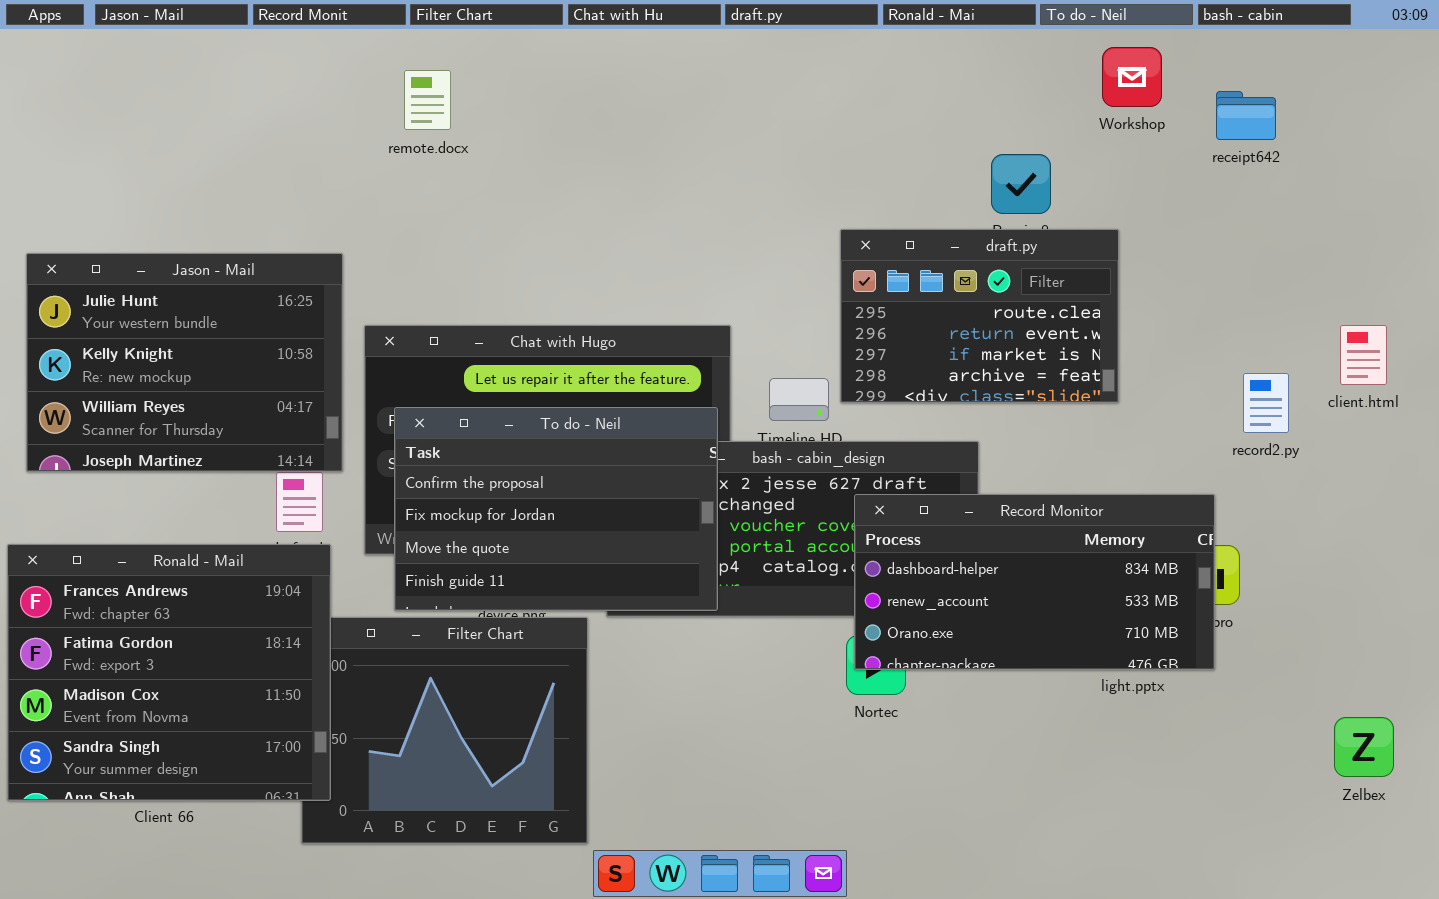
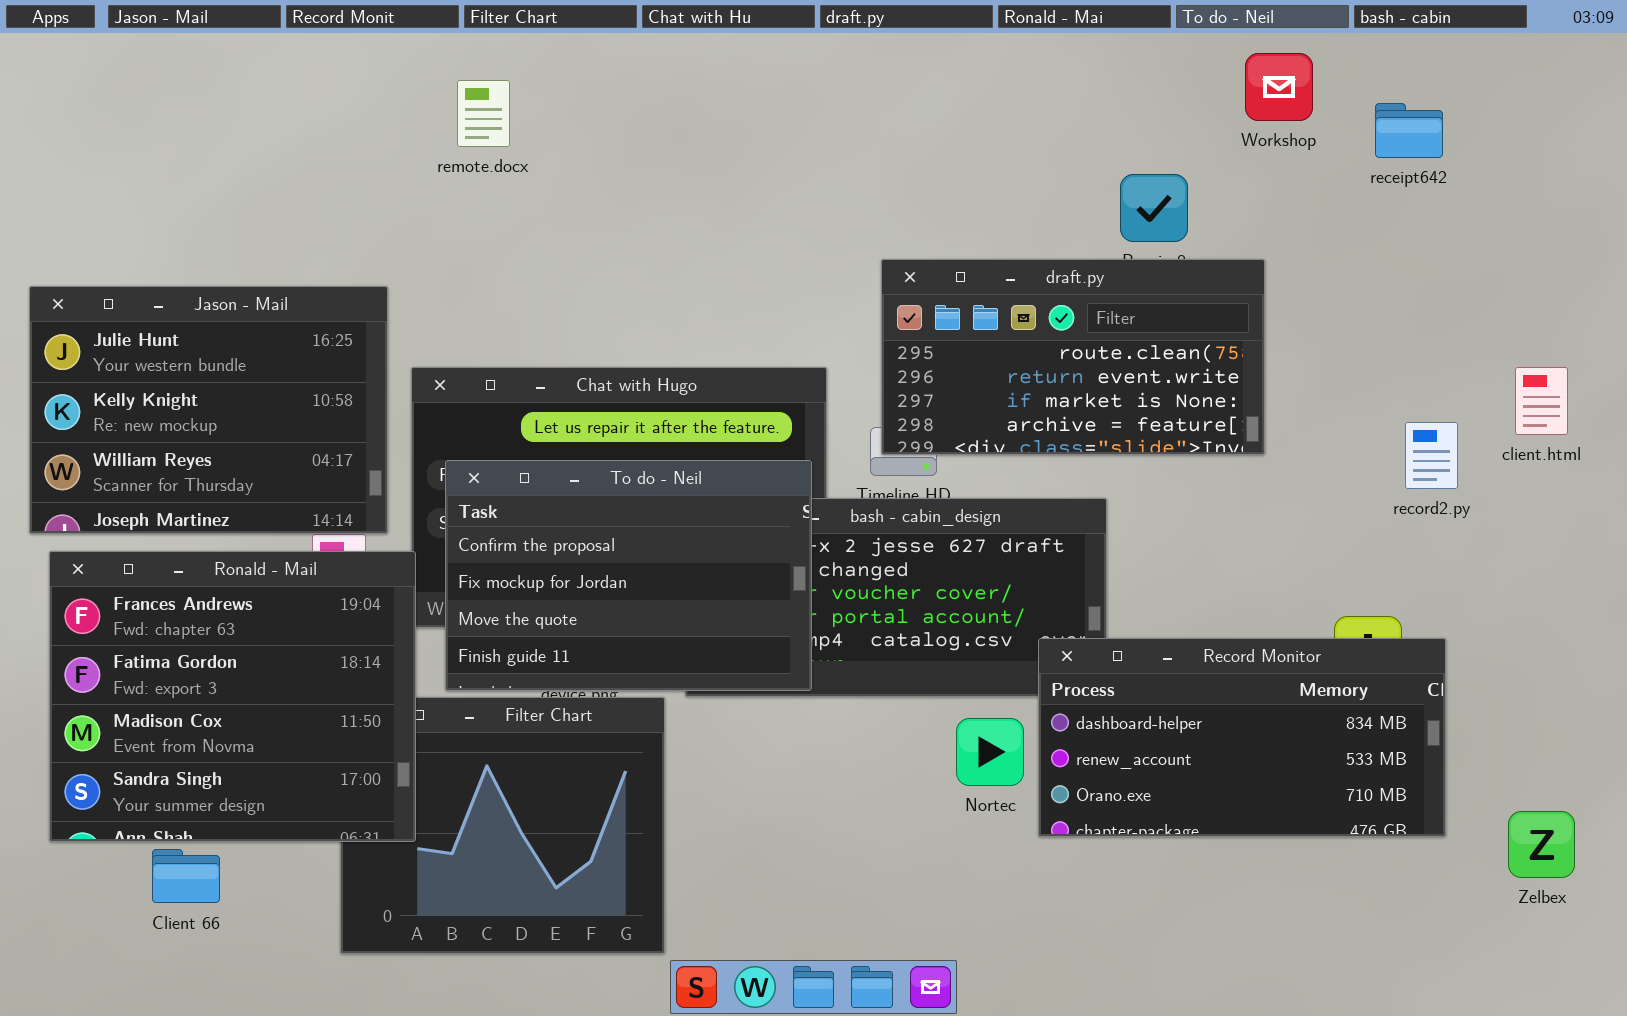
draft.py: [840,229,1119,403] -> [881,259,1265,455], resized
Record Monitor: [854,494,1215,670] -> [1038,638,1446,837], moved
Ronald - Mail: [7,544,331,801] -> [49,551,416,842], moved

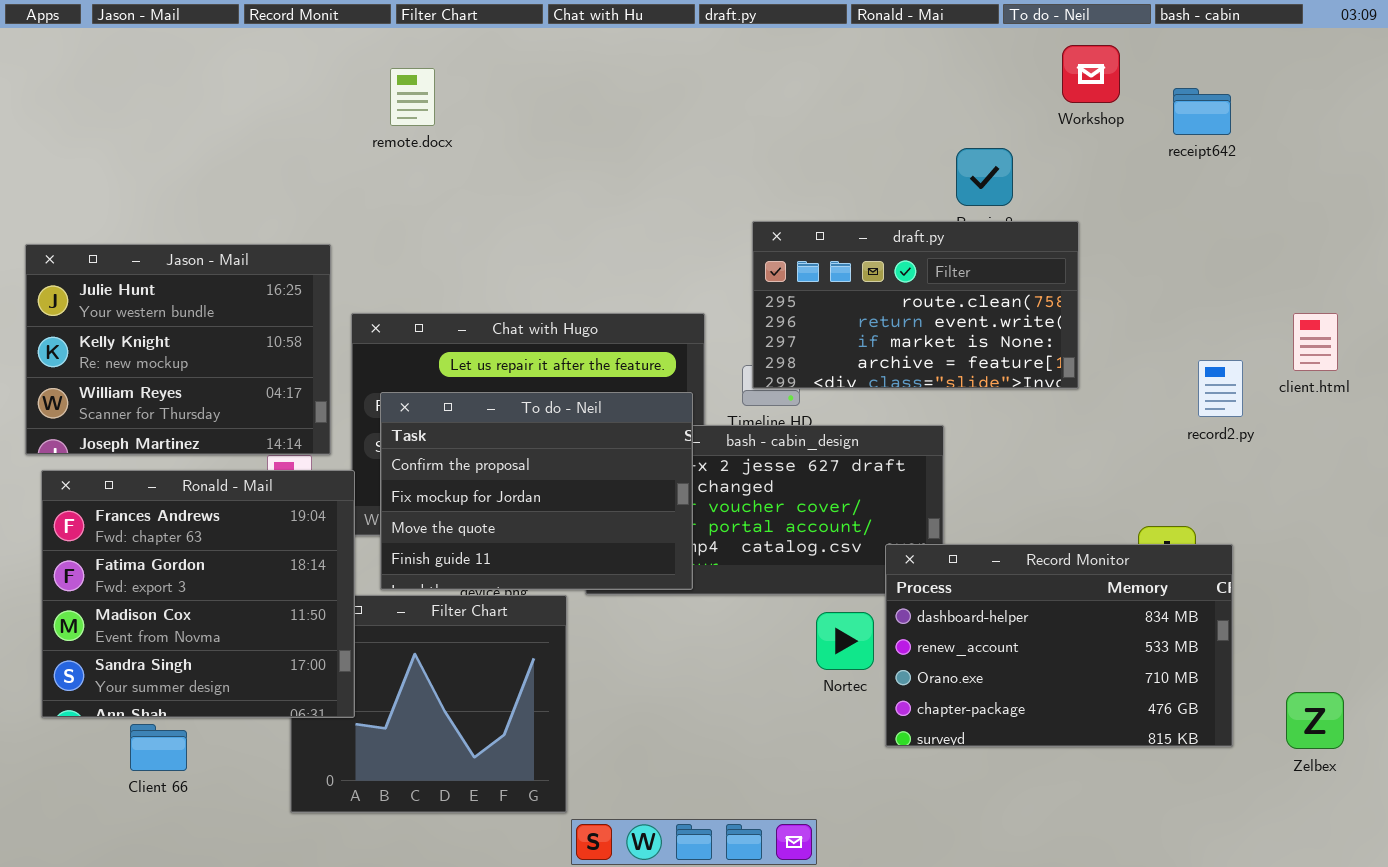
Record Monitor: [1038,638,1446,837] -> [885,544,1233,747], resized

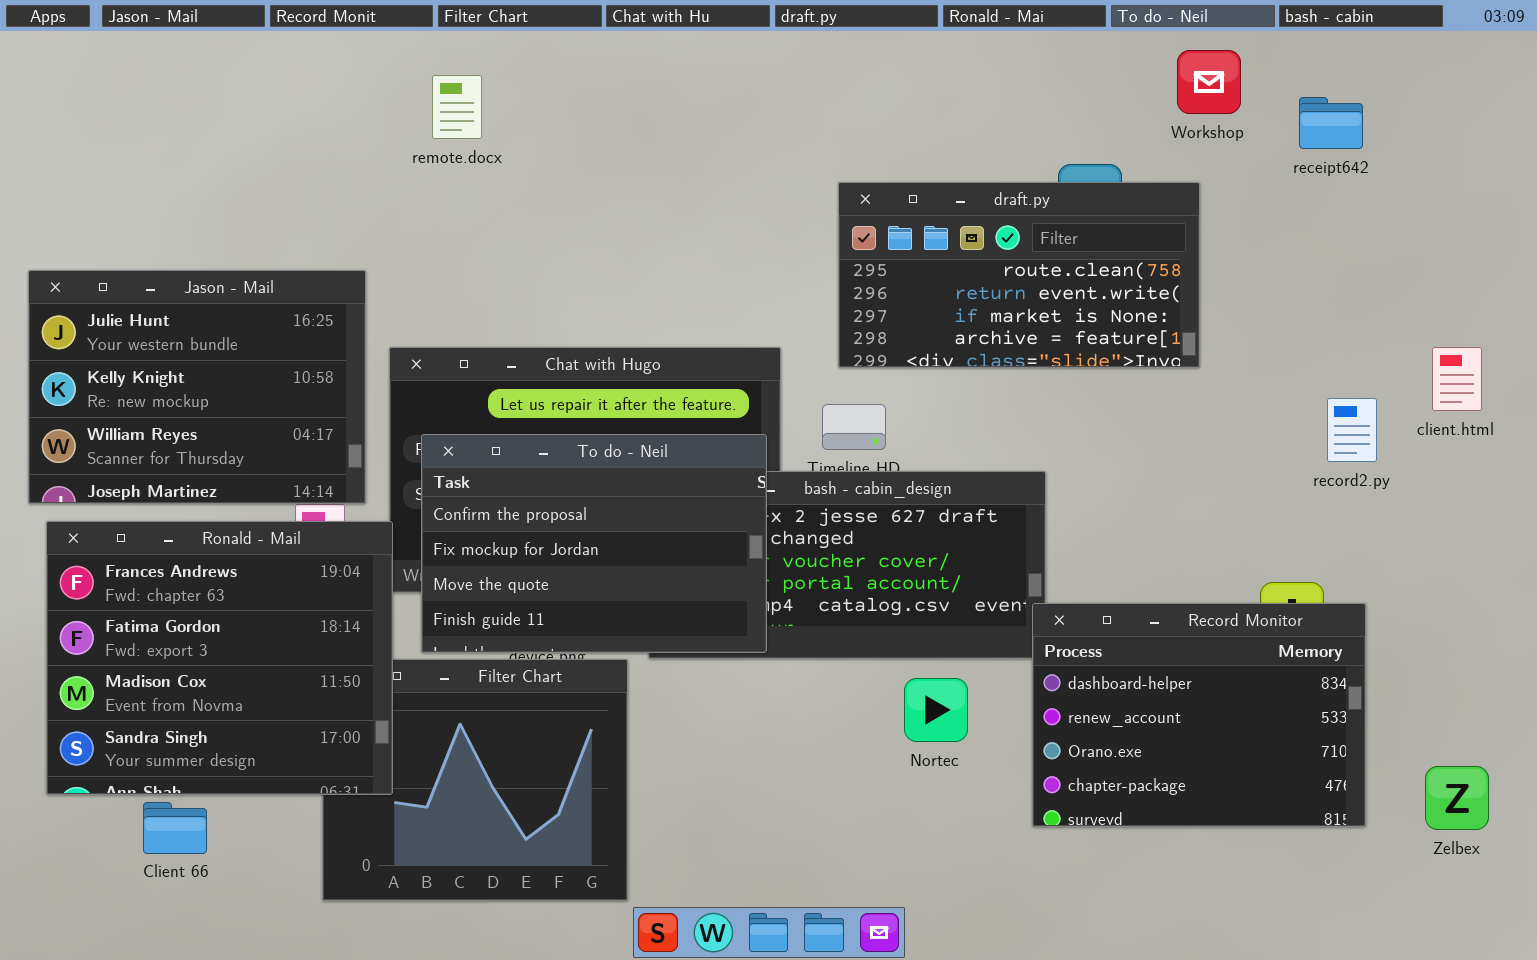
draft.py: [752,221,1079,389] -> [838,182,1200,368], moved
Record Monitor: [885,544,1233,747] -> [1032,603,1366,827], resized

